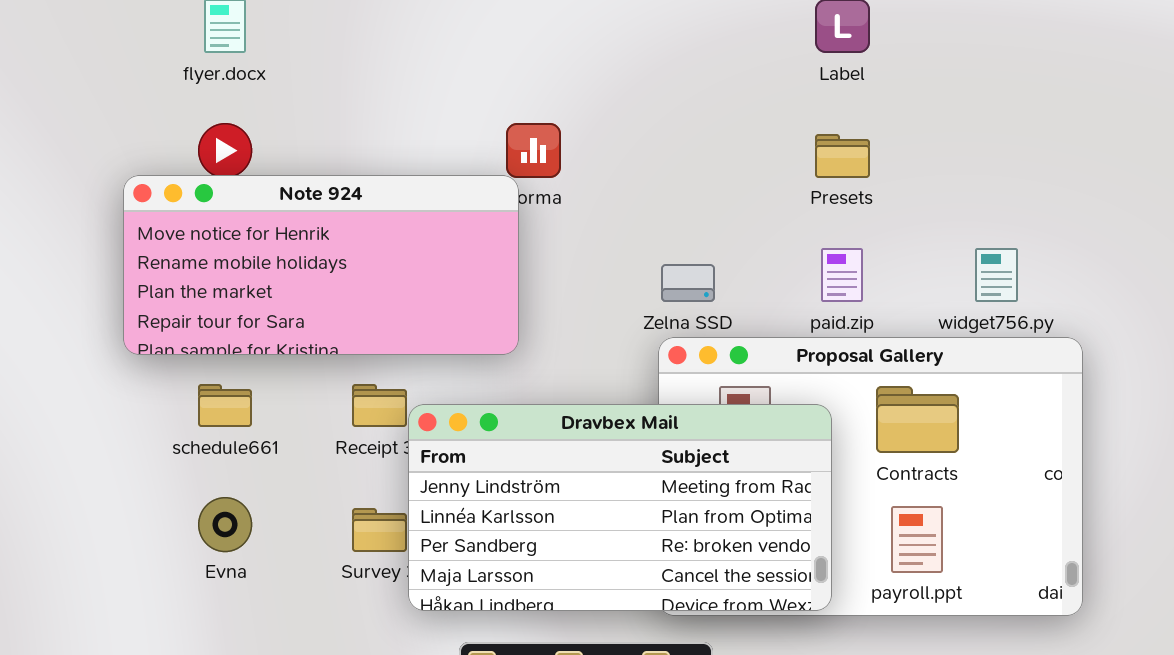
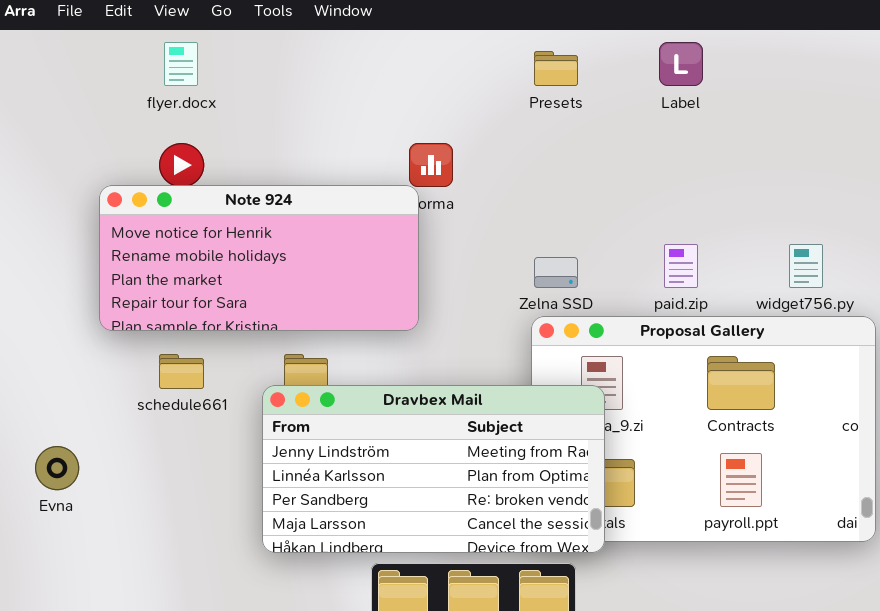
Presets: [815,134,870,178] -> [534,51,578,86], moved
Dravbex Mail: [408,404,832,611] -> [262,385,605,553], moved
Evna: [198,497,252,552] -> [35,446,79,490], moved

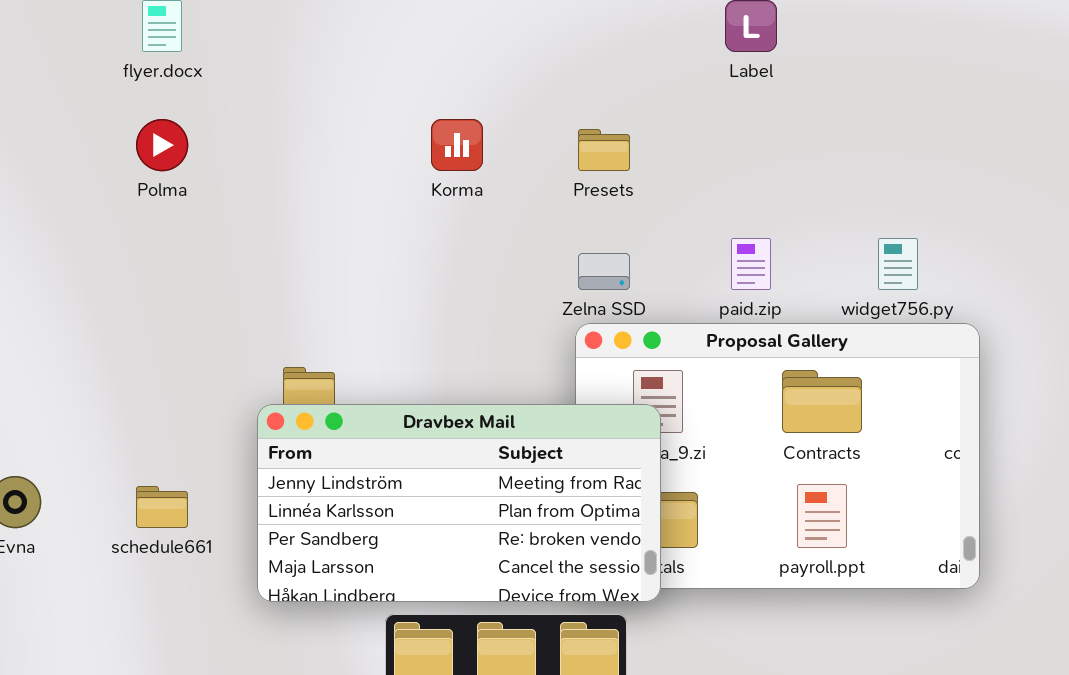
Presets: [534,51,578,86] -> [578,129,630,171], moved
Note 924: [99,185,419,331] -> none, closed
schedule661: [159,354,204,389] -> [136,486,188,528], moved

